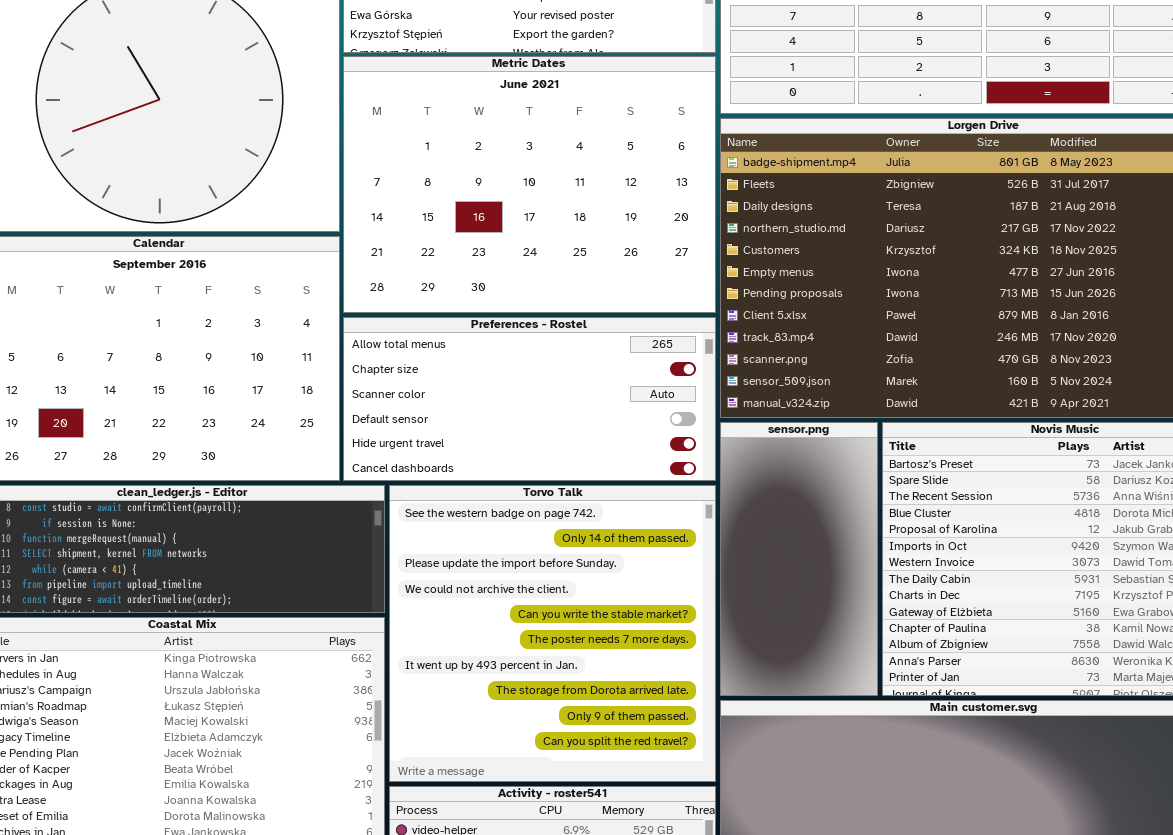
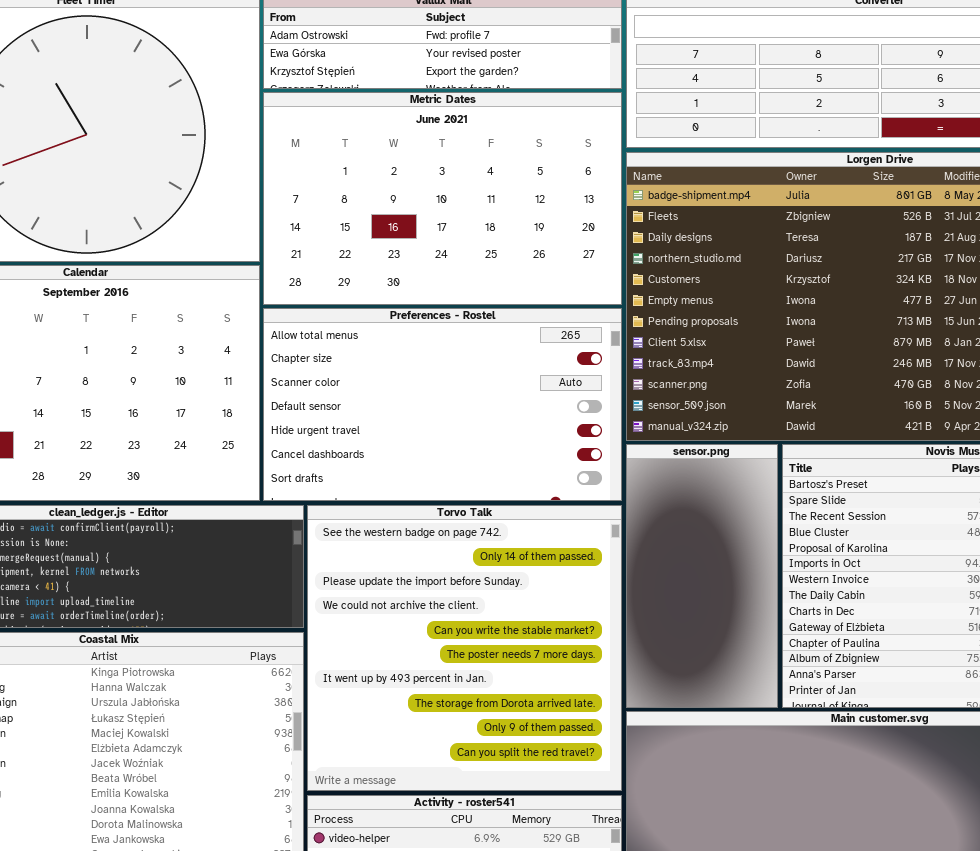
Metric Dates: [343,56,716,313] -> [263,92,622,305], resized
Preferences - Rostel: [343,317,716,481] -> [263,308,622,501], resized

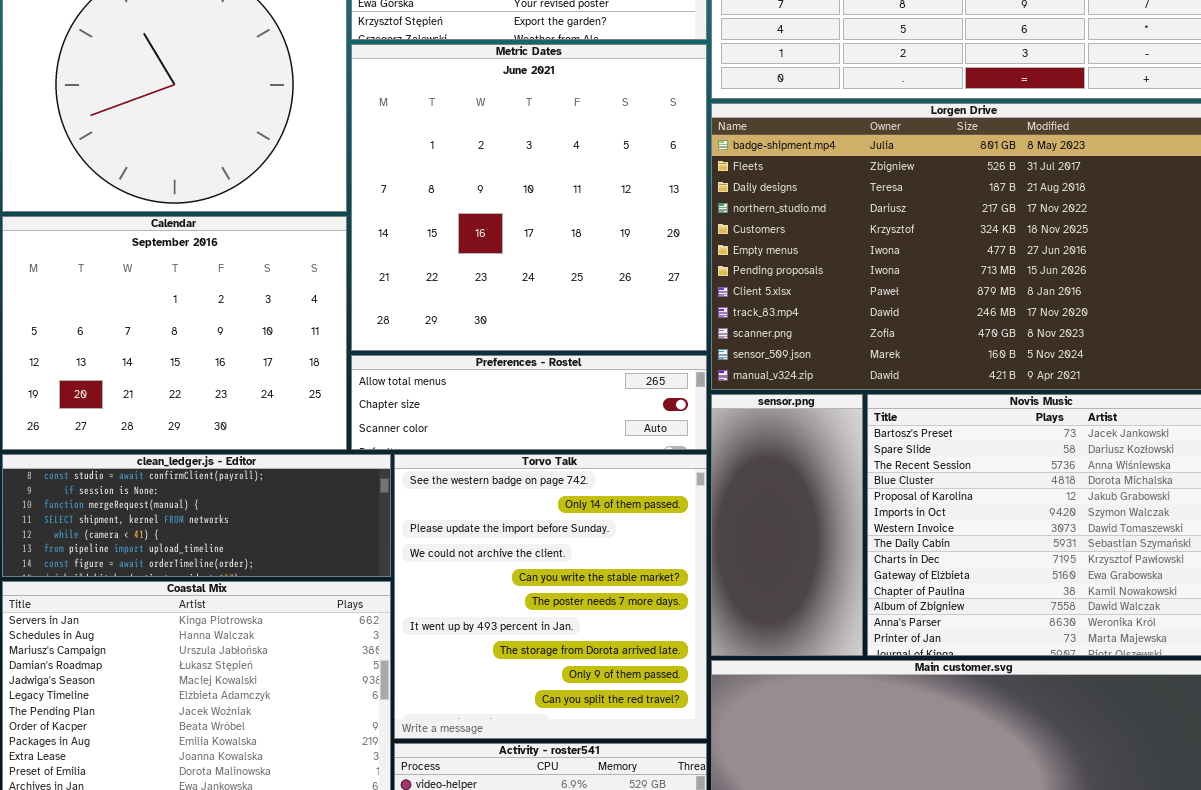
Metric Dates: [263,92,622,305] -> [351,44,707,351], resized
Preferences - Rostel: [263,308,622,501] -> [351,355,707,450], resized

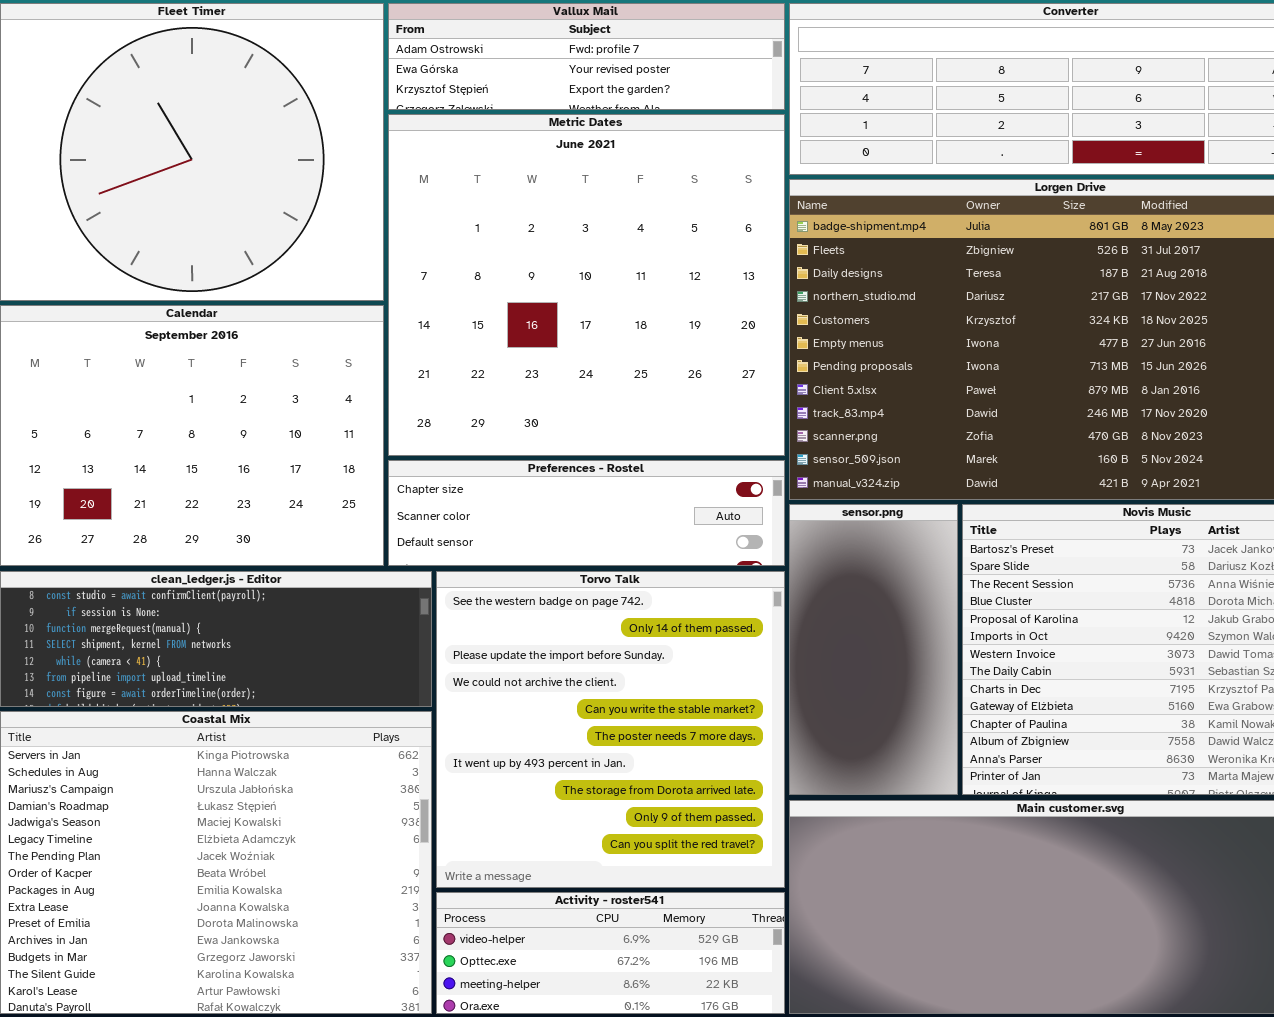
Preferences - Rostel: [351,355,707,450] -> [388,460,785,566], scrolled down 1 row

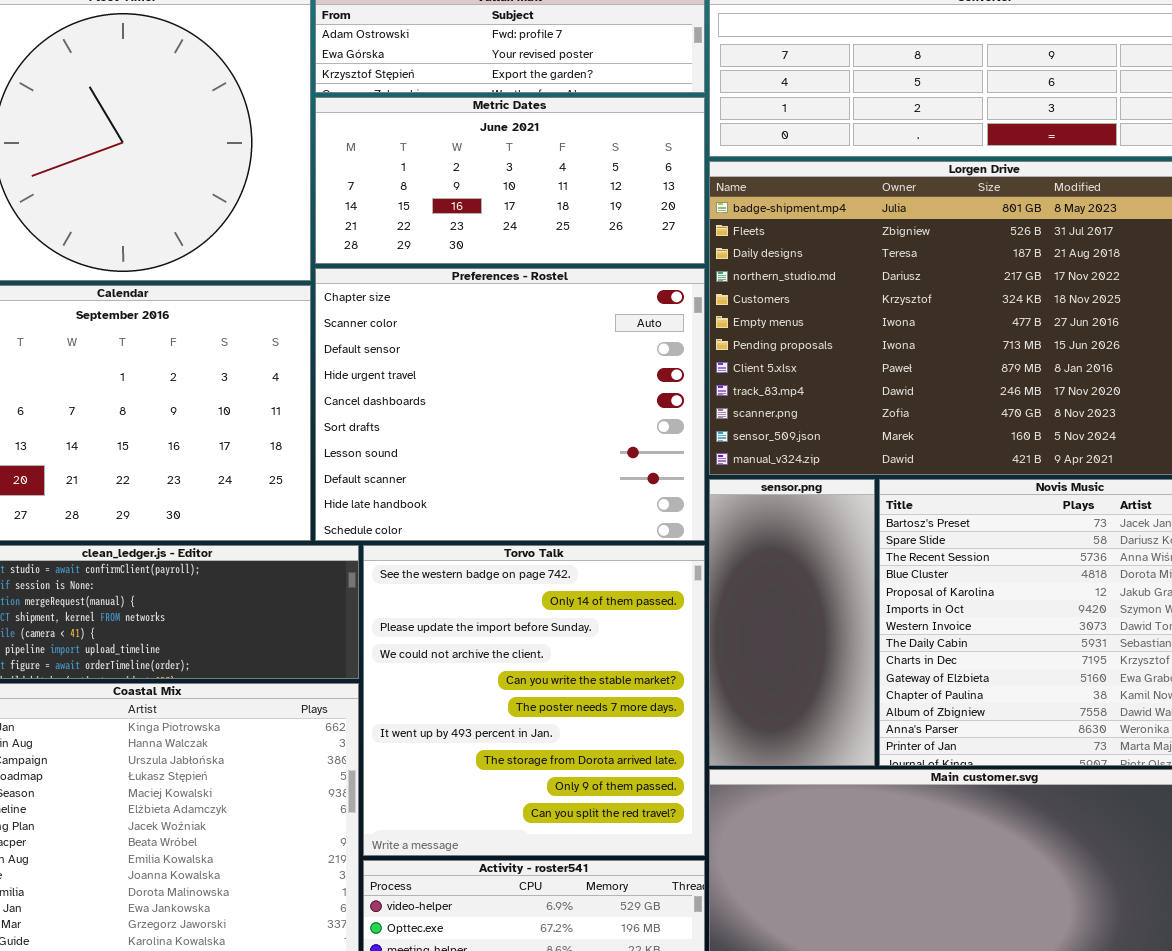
Metric Dates: [388,114,785,456] -> [315,97,705,264], resized
Preferences - Rostel: [388,460,785,566] -> [315,268,705,541], resized

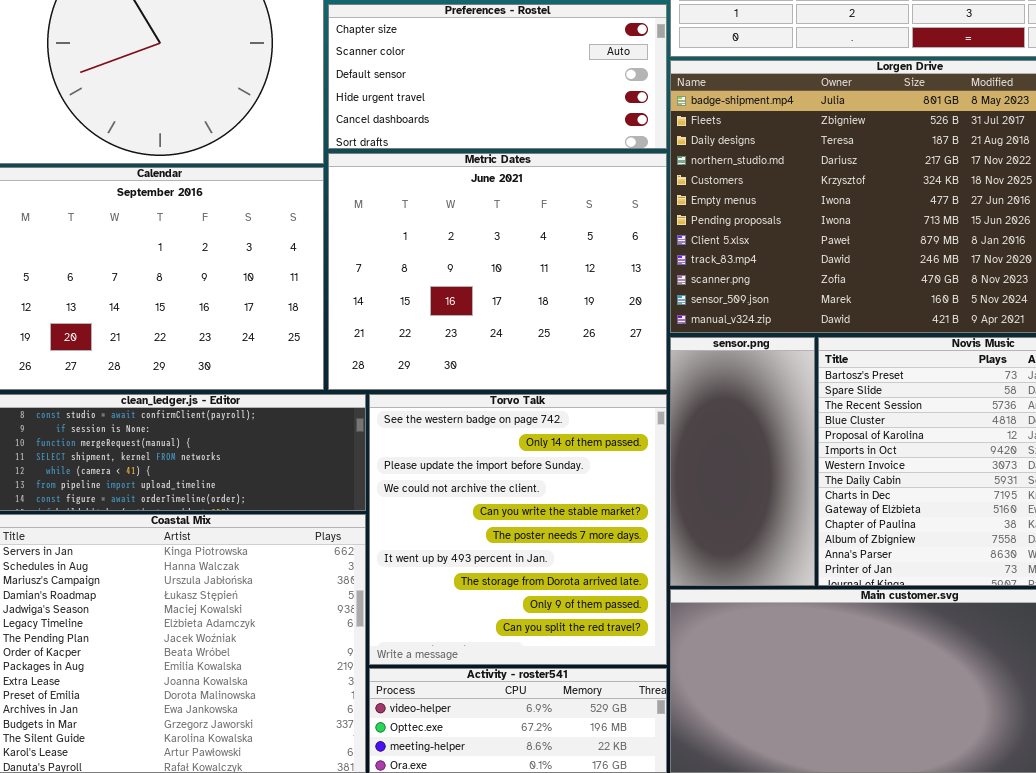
Metric Dates: [315,97,705,264] -> [328,153,667,390], moved, resized
Preferences - Rostel: [315,268,705,541] -> [328,4,667,149], moved, resized

